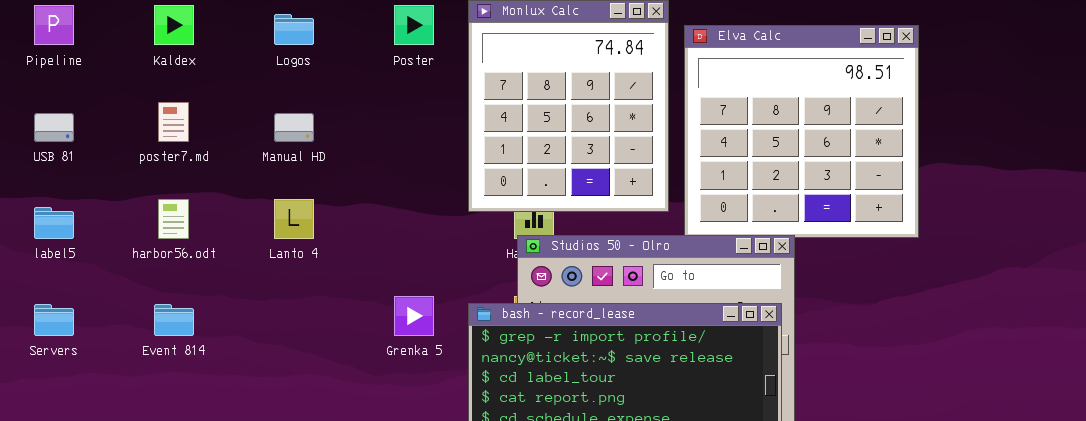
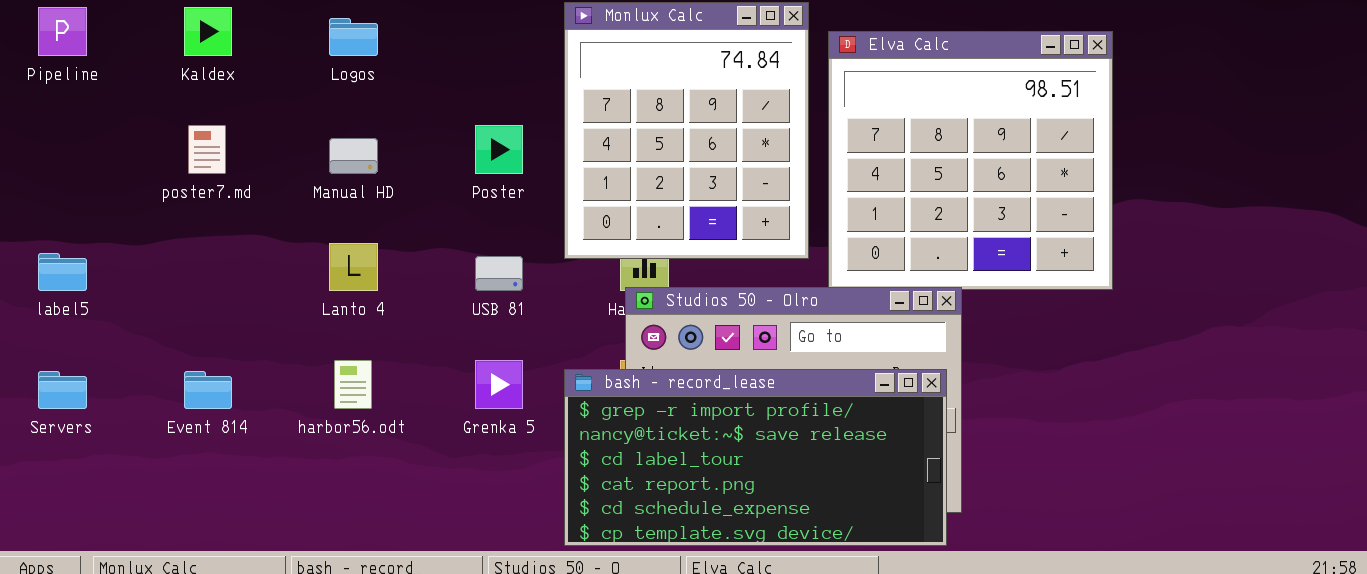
Poster: [394,5,434,45] -> [475,125,523,174], moved
USB 81: [34,113,74,142] -> [475,256,523,291], moved
harbor56.odt: [158,199,189,239] -> [334,360,372,409], moved

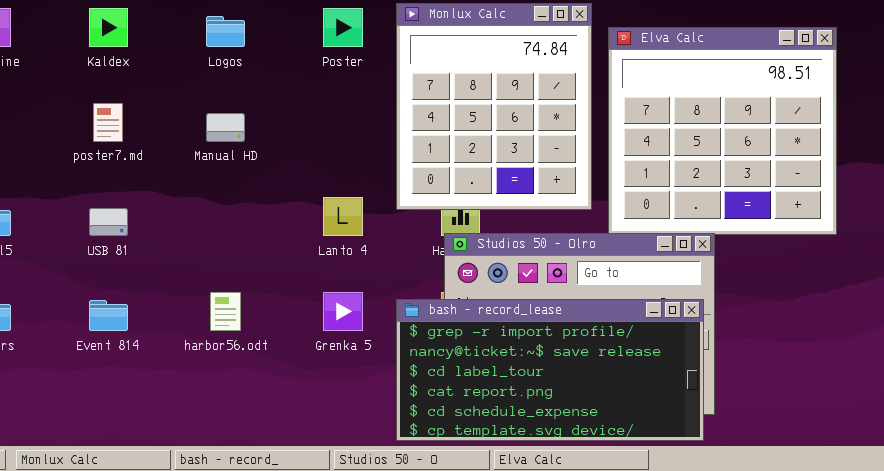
Poster: [475,125,523,174] -> [323,8,363,47], moved
Lanto 4: [329,243,378,291] -> [323,197,363,236], moved
USB 81: [475,256,523,291] -> [89,208,128,236], moved

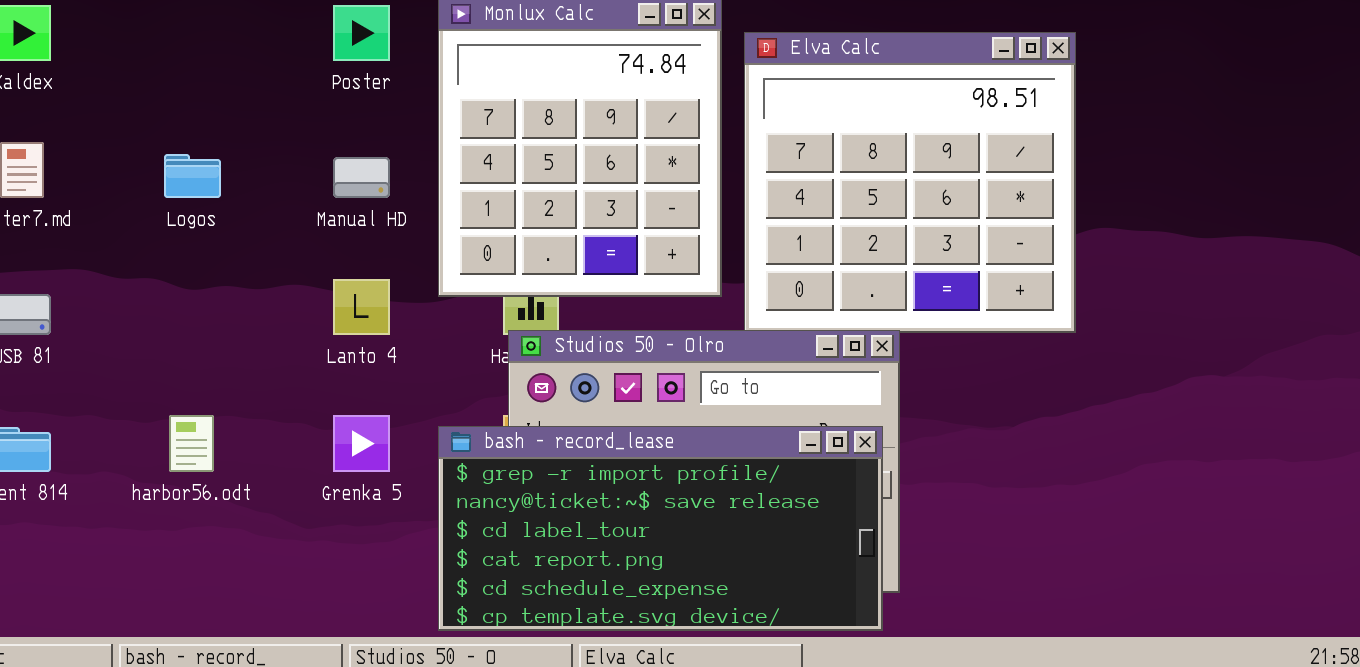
Logos: [206,16,245,47] -> [164,154,221,198], moved
Manual HD: [206,113,245,142] -> [333,157,390,198], moved

